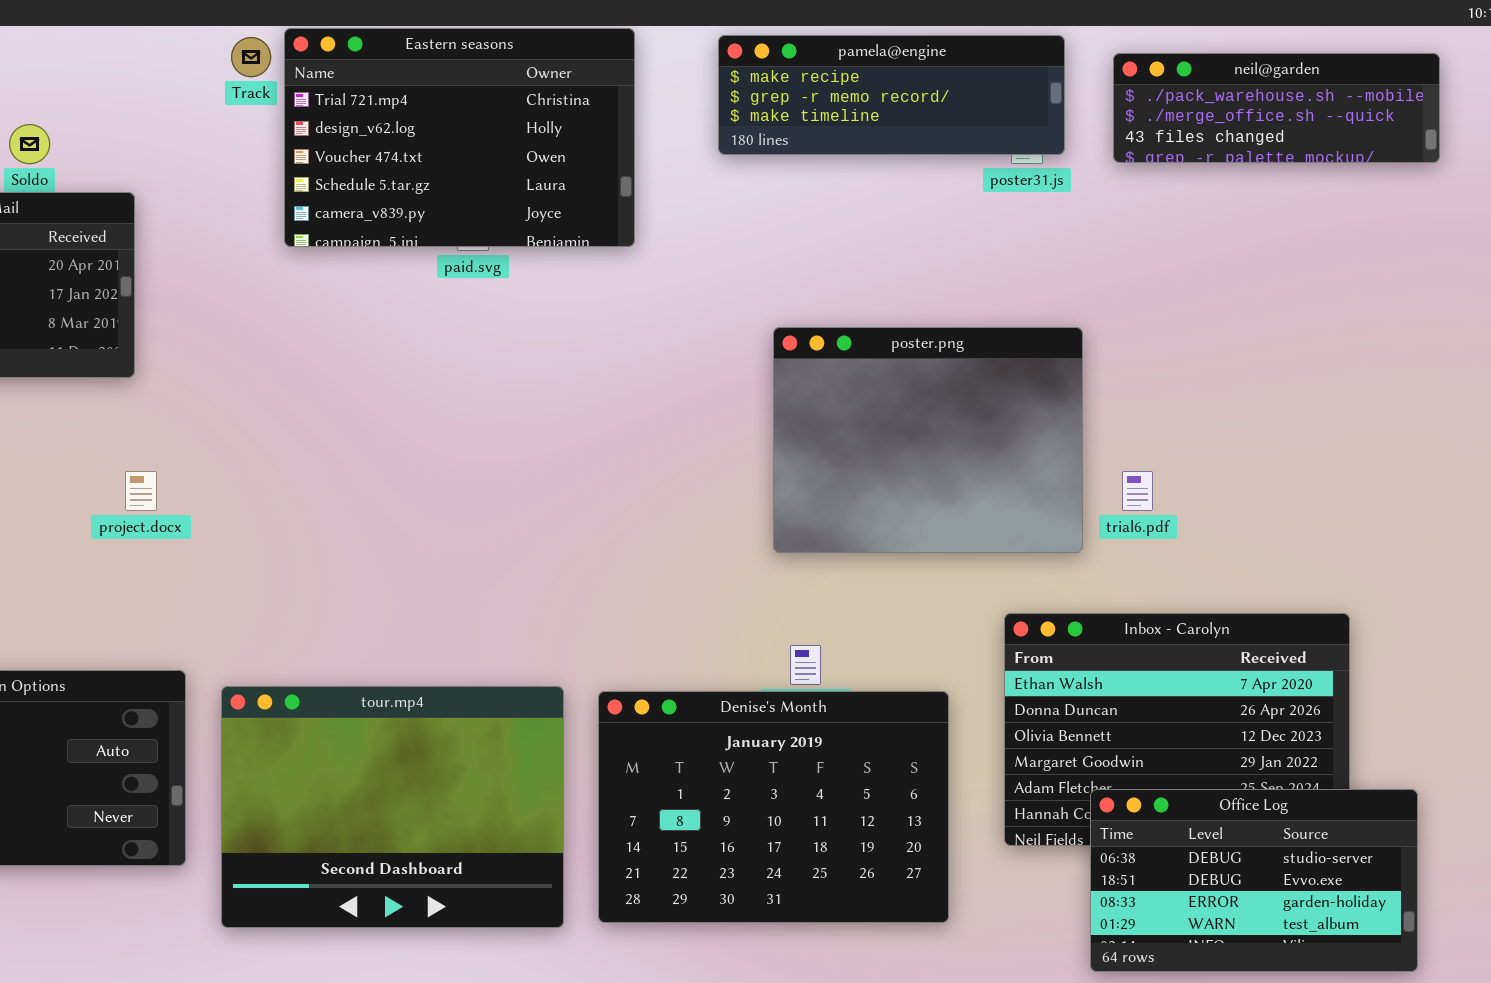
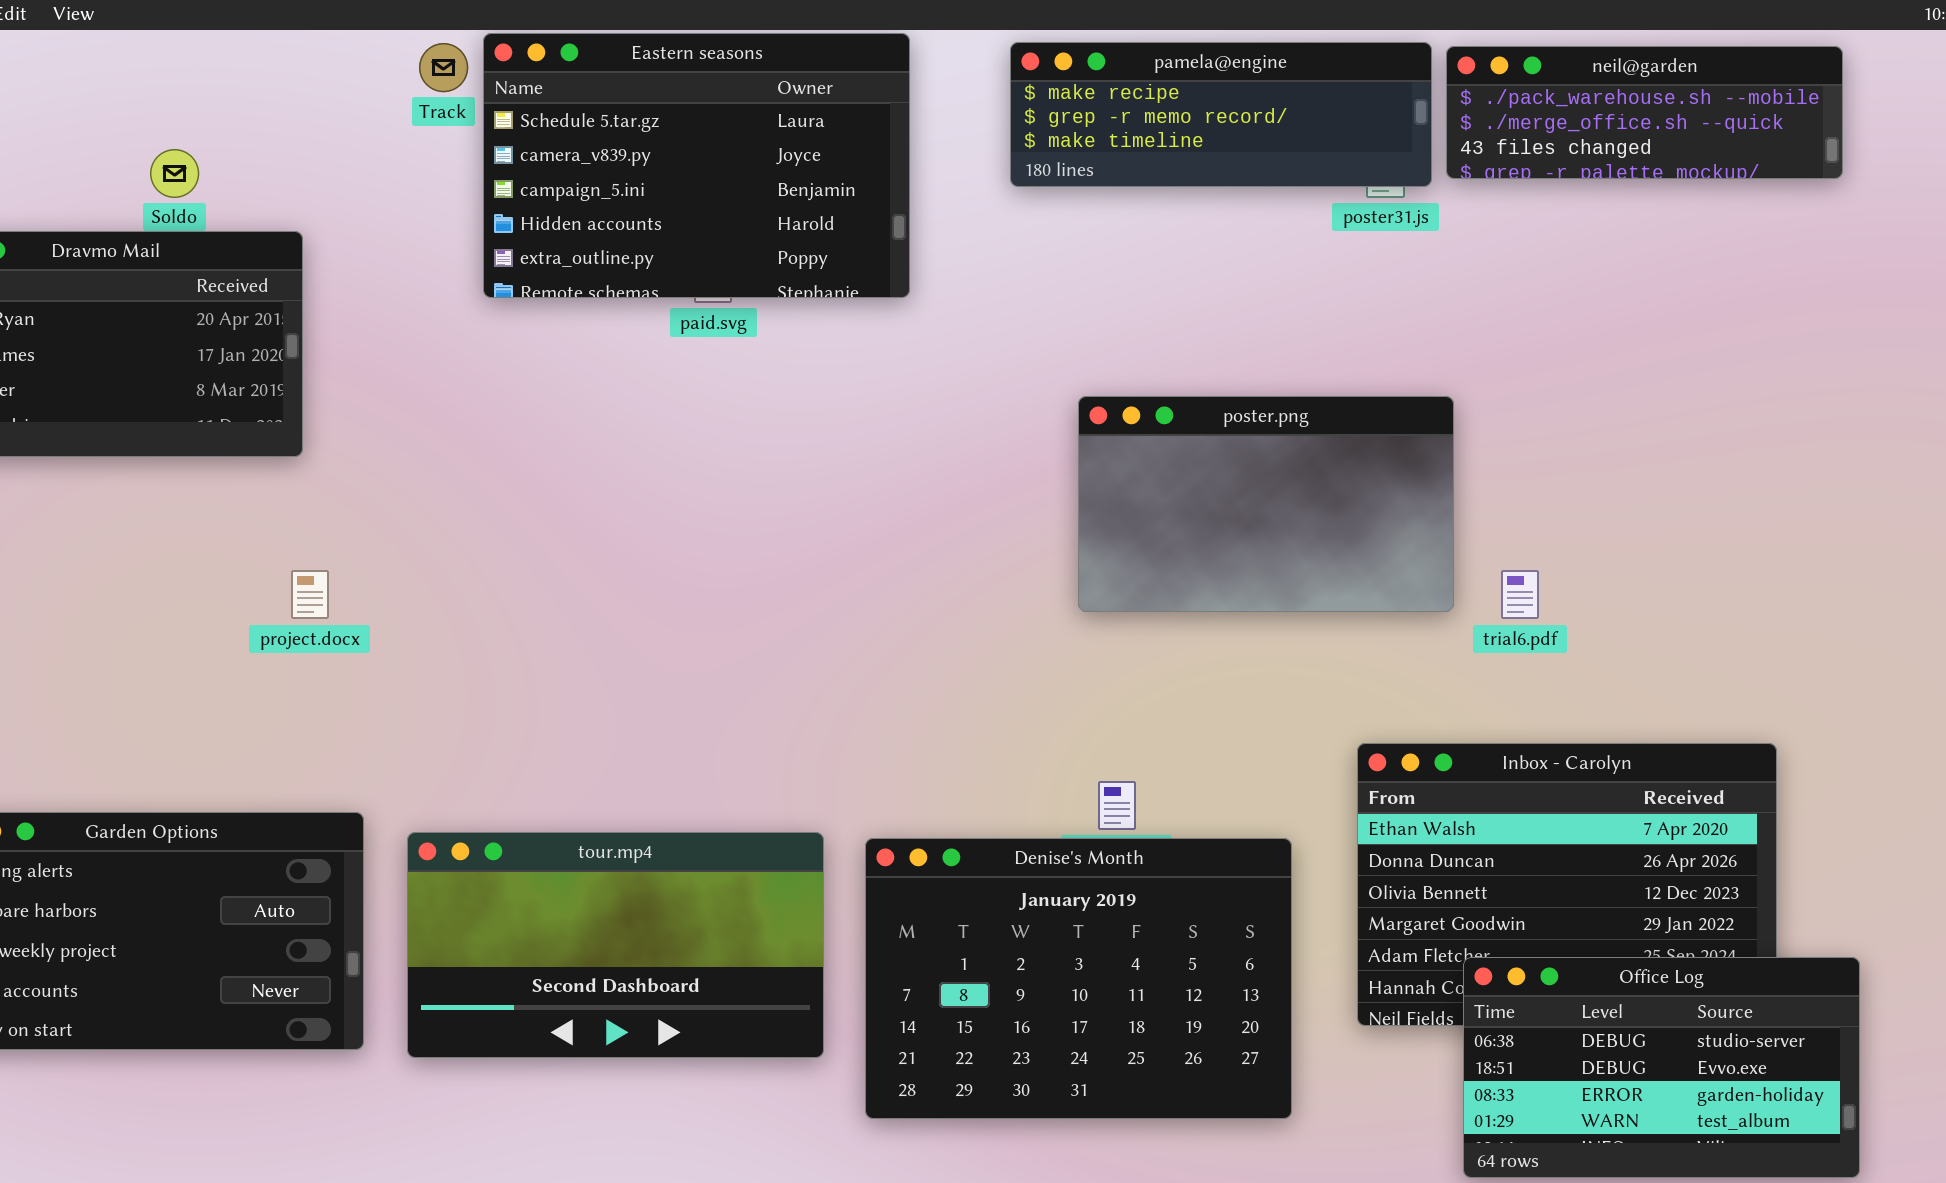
Eastern seasons: [284,28,635,247] -> [483,33,910,298], scrolled down 3 rows
neil@garden: [1113,53,1440,163] -> [1446,46,1843,179], moved
poster.png: [773,327,1083,553] -> [1078,396,1454,612], resized
tour.mp4: [221,686,564,928] -> [407,832,824,1058], resized

